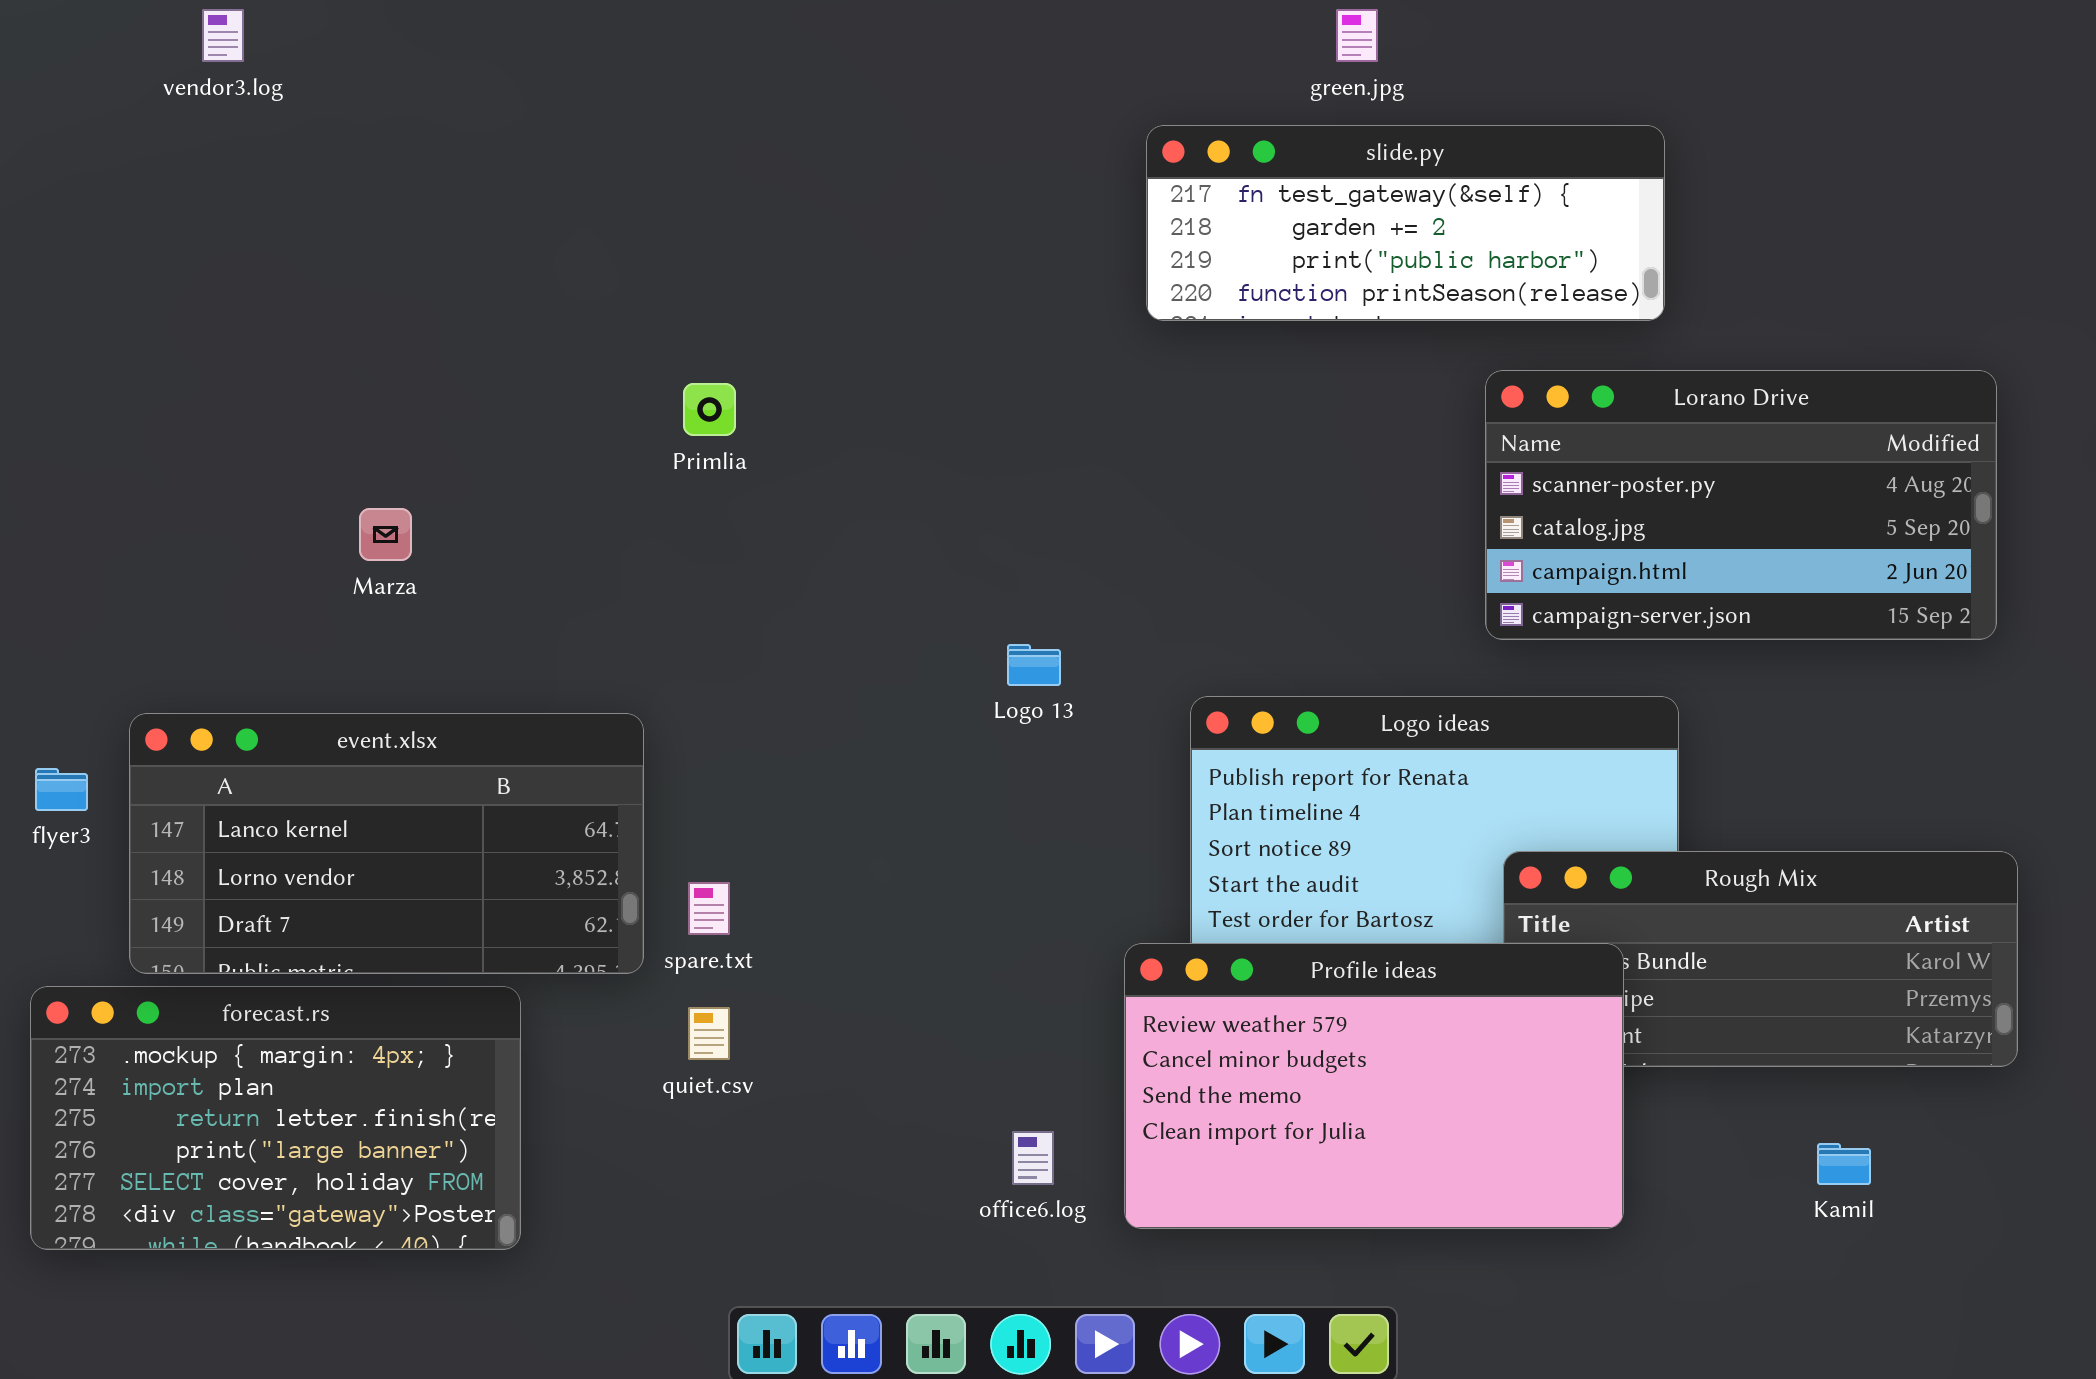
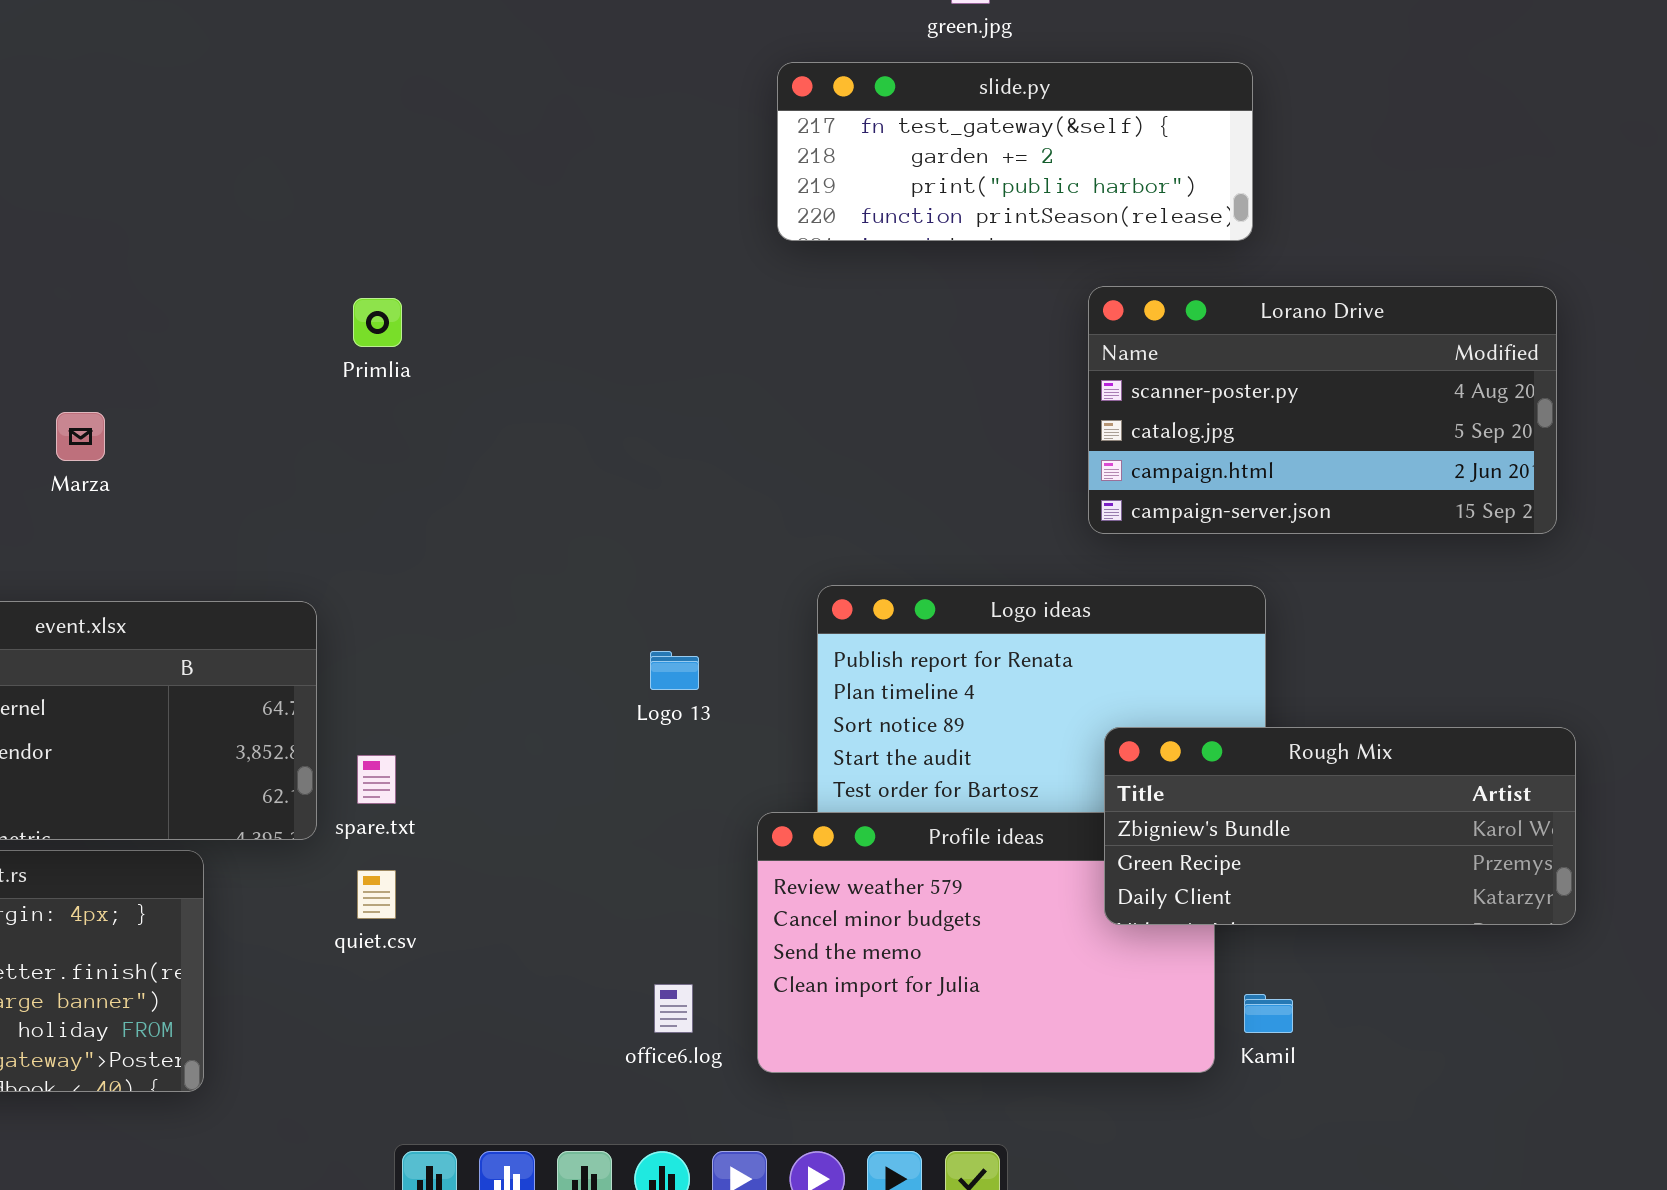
Logo 13: [1007,644,1061,686] -> [650,651,699,690], moved
Rough Mix: [1503,851,2018,1067] -> [1104,727,1576,925], raised
Kamil: [1817,1143,1871,1185] -> [1244,994,1293,1033], moved

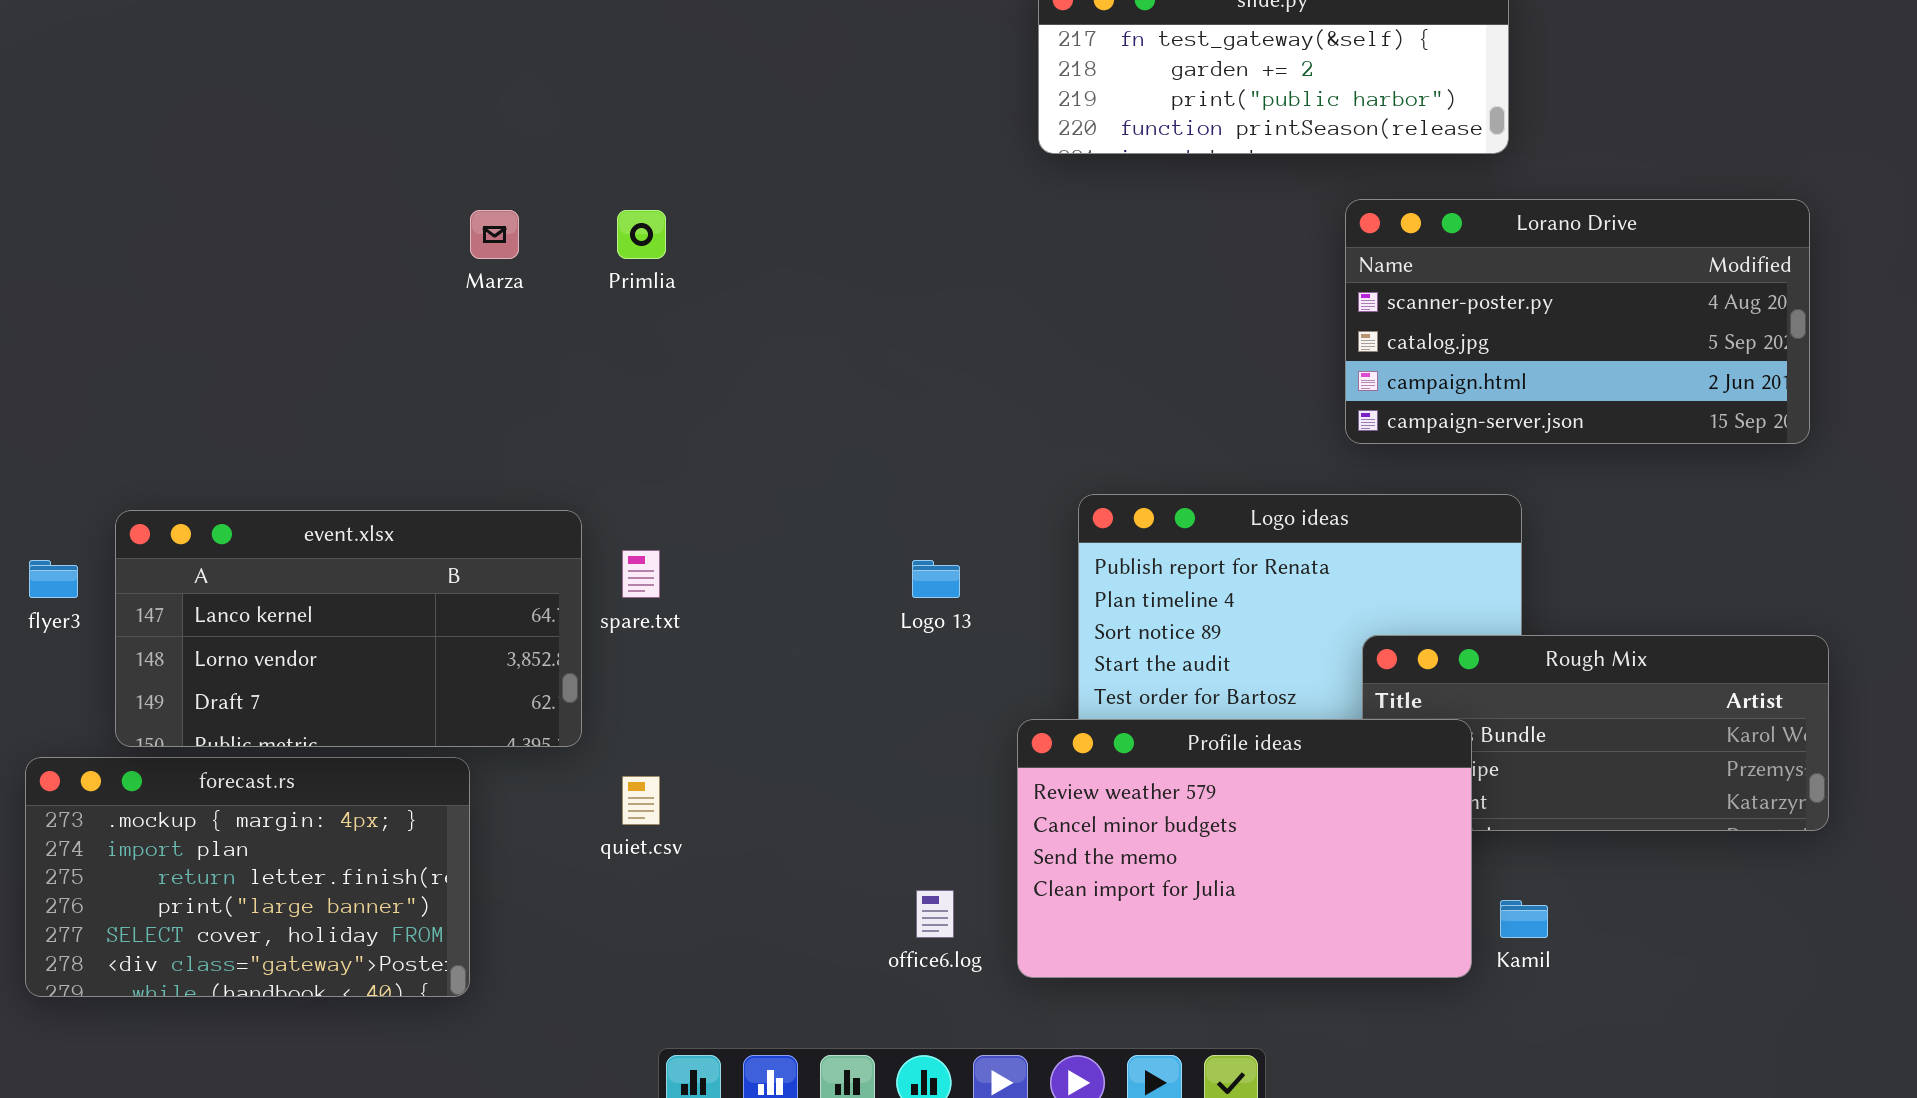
Marza: [56,412,105,461] -> [470,210,519,259], moved
spare.txt: [357,755,396,804] -> [622,550,660,598], moved
Profile ideas: [757,812,1215,1073] -> [1017,719,1472,978], raised

